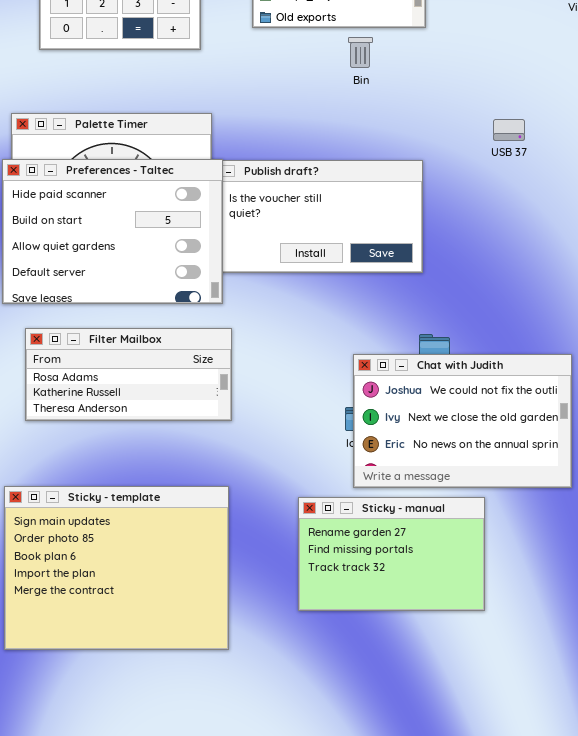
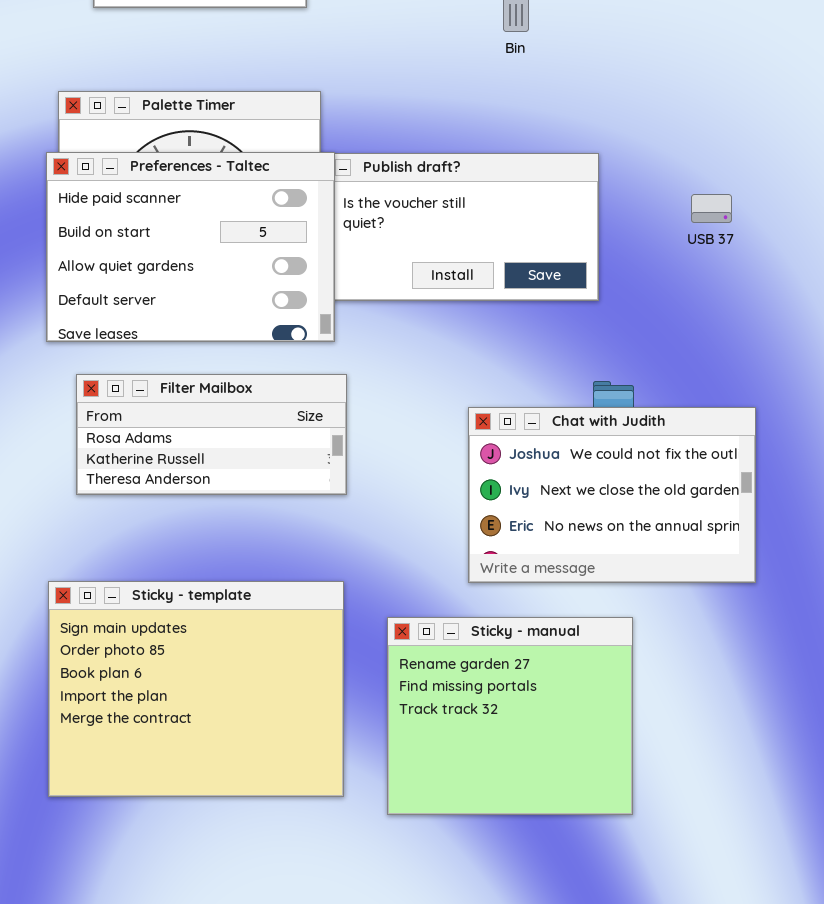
USB 37: [493,119,525,141] -> [691,194,732,223], moved
Chat with Judith: [353,354,572,488] -> [468,407,756,583], moved
Sticky - manual: [298,497,485,611] -> [387,617,633,815], moved, resized

